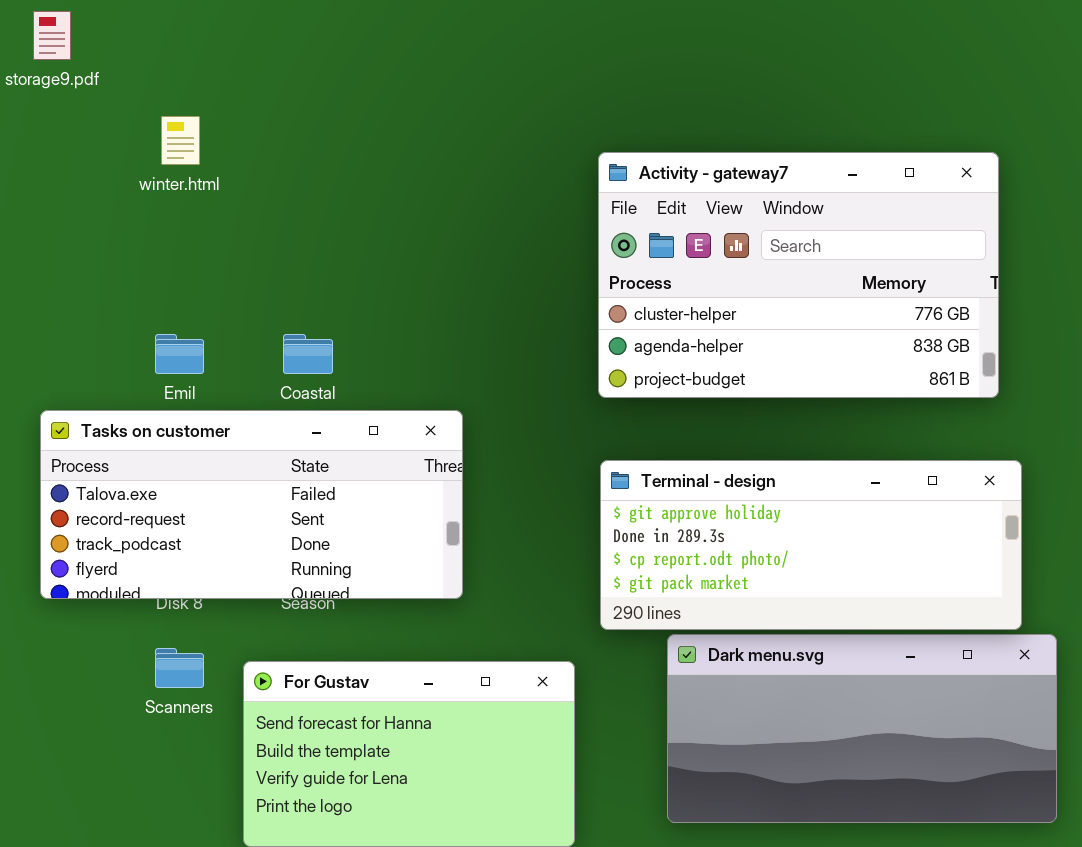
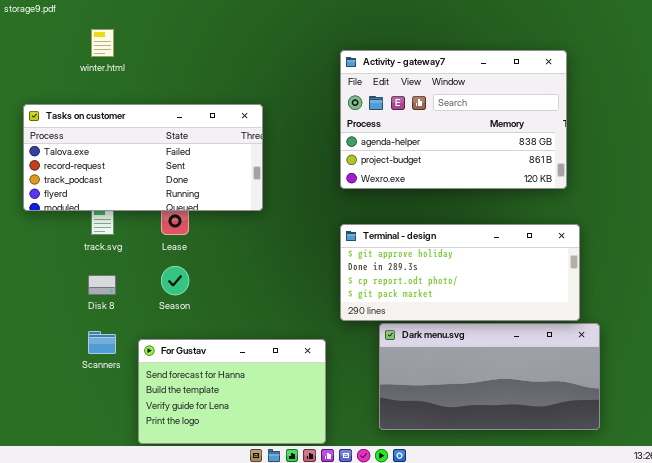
Activity - gateway7: [598,152,999,398] -> [340,50,567,189], scrolled down 1 row
Tasks on customer: [40,410,463,599] -> [23,104,263,211], moved

